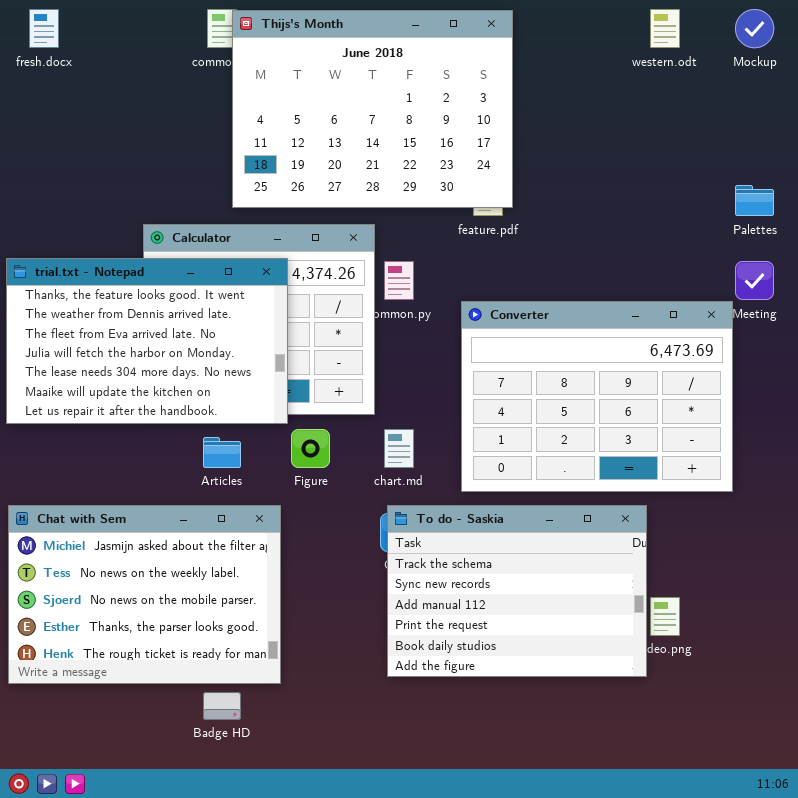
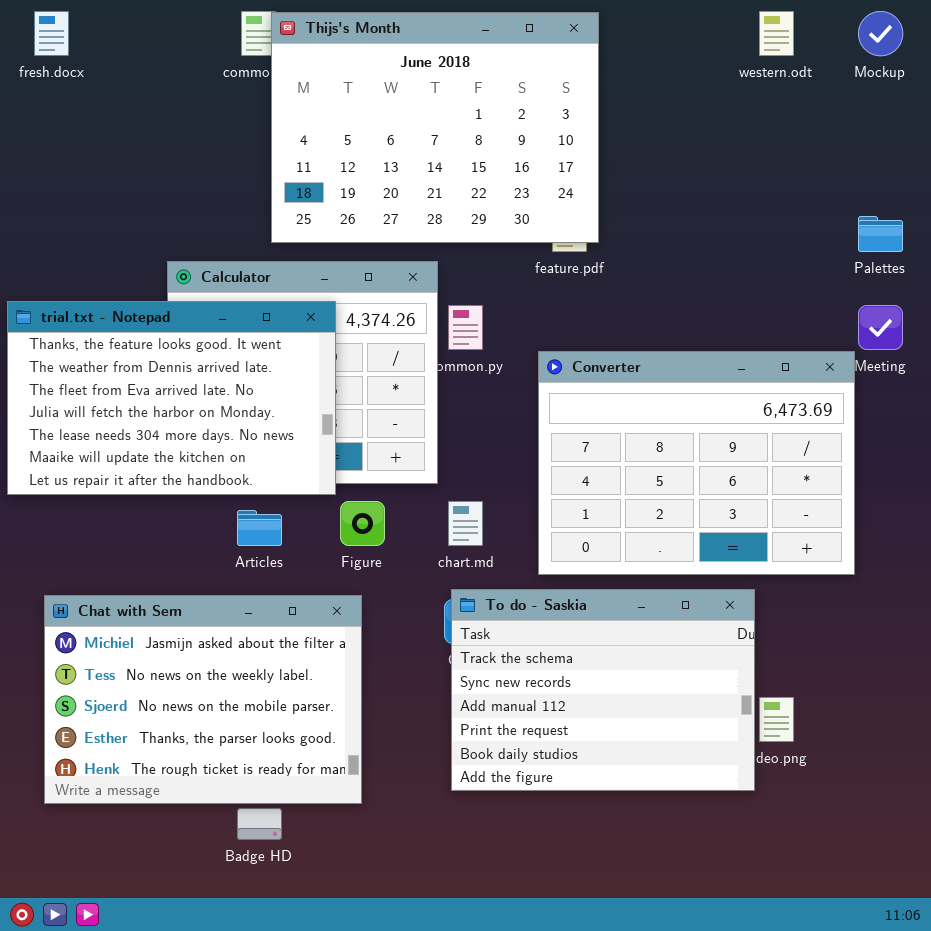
Chat with Sem: [8,505,281,684] -> [44,595,362,804], moved

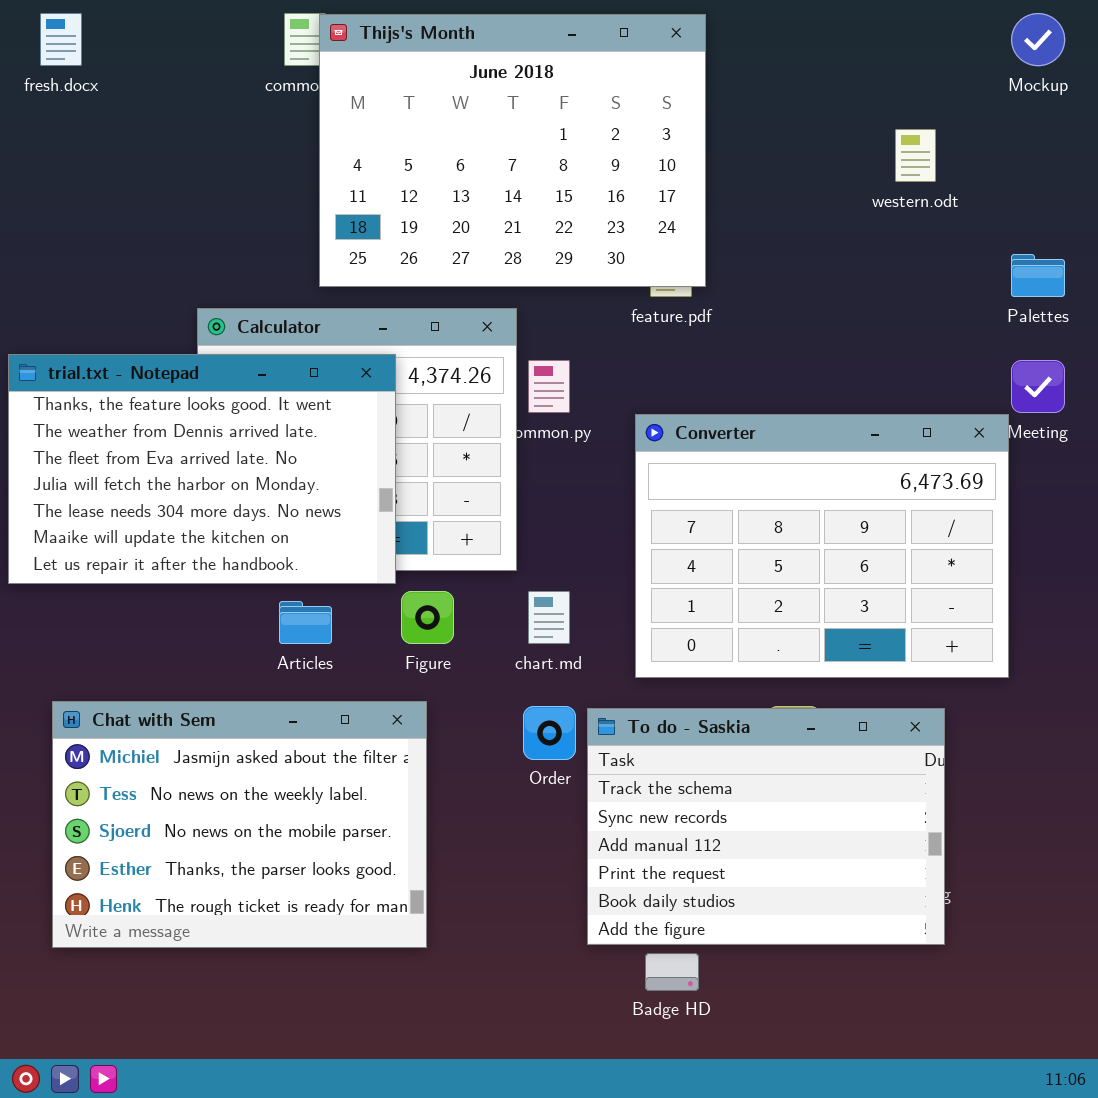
western.odt: [759,11,794,56] -> [895,129,936,182], moved
To do - Saskia: [451,589,755,791] -> [587,708,945,945], moved
Badge HD: [237,808,282,840] -> [645,953,699,991], moved

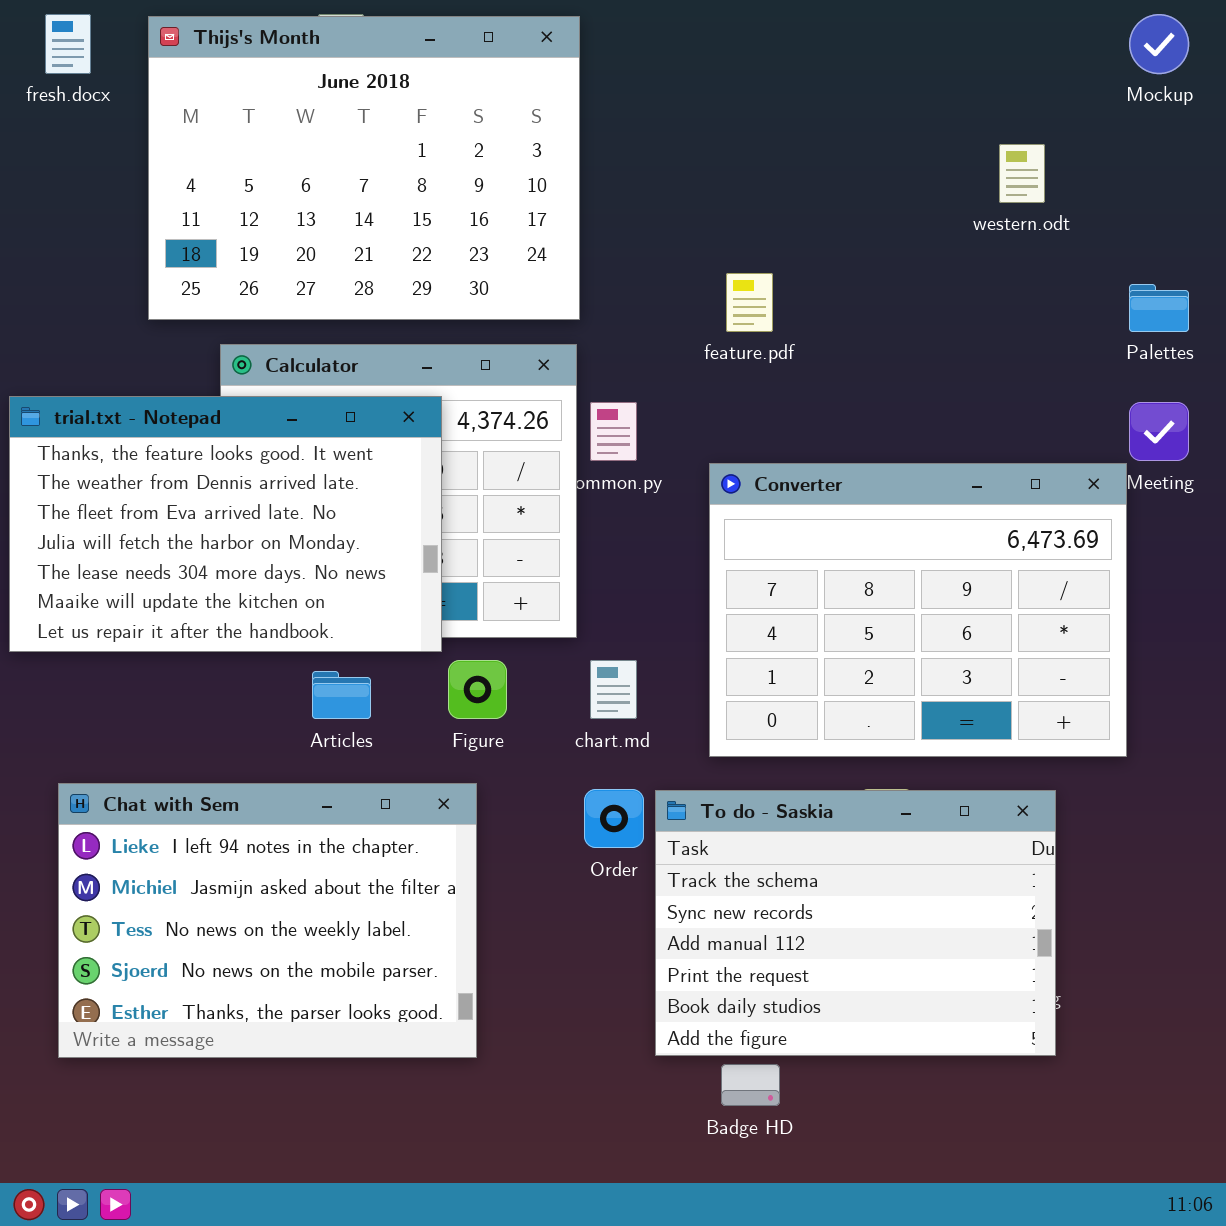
Thijs's Month: [319,14,706,287] -> [148,16,580,320], moved
Chat with Sem: [52,701,427,948] -> [58,783,477,1058], scrolled up 1 row

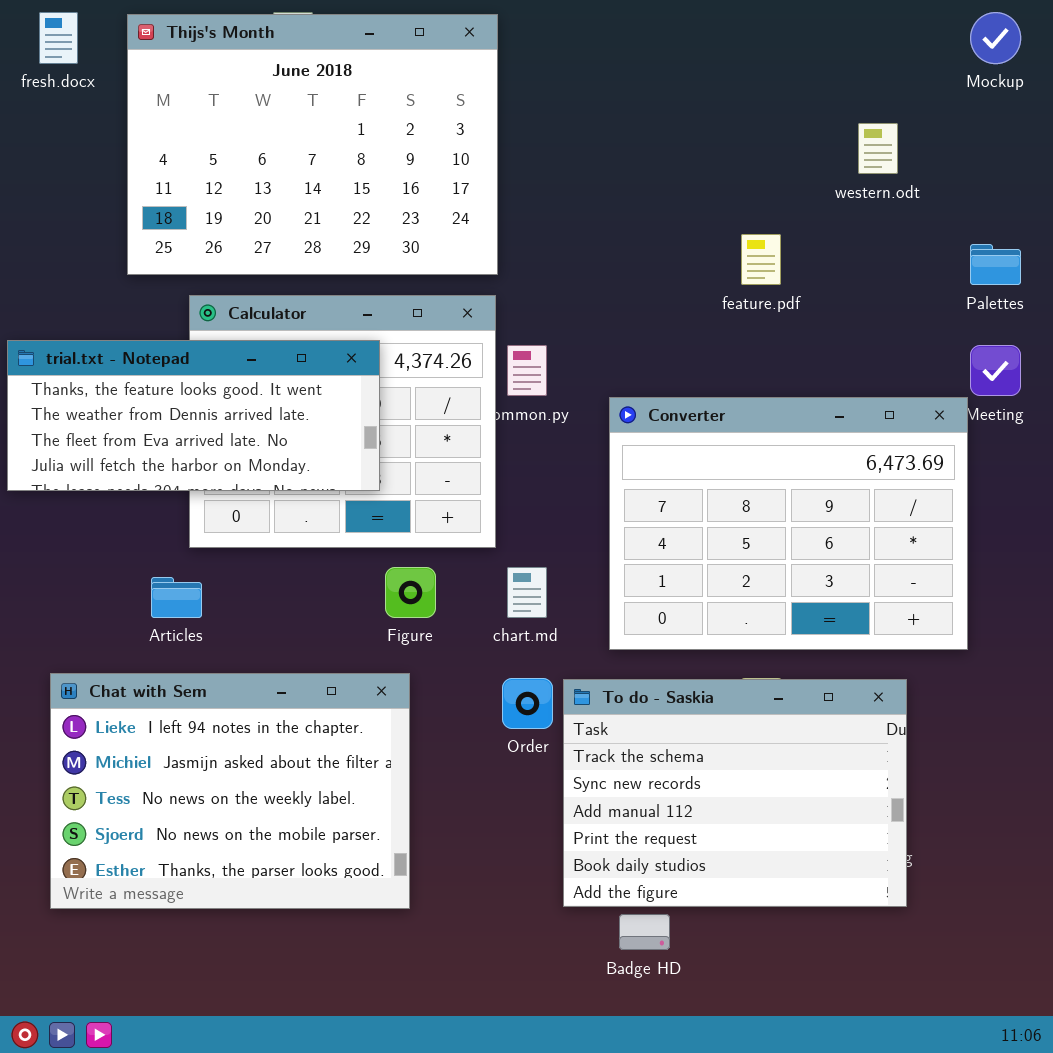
feature.pdf: [726,273,773,332] -> [741,234,781,285], moved
trial.txt - Notepad: [9,396,442,652] -> [7,340,380,491], resized
Articles: [312,671,371,719] -> [151,577,202,618], moved

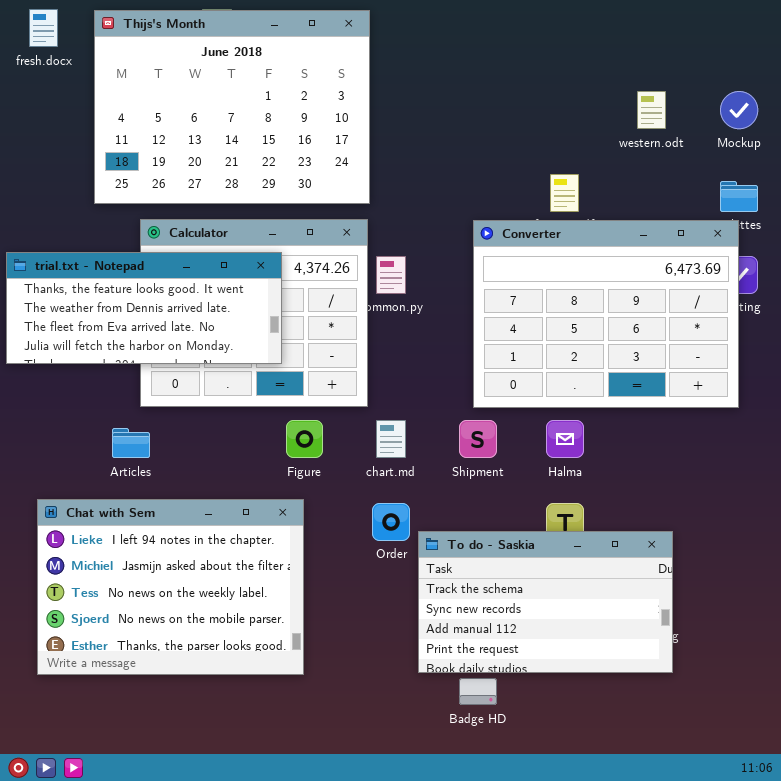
Mockup: [970,12,1021,64] -> [720,91,758,129], moved
Converter: [609,397,968,650] -> [473,220,739,408], moved
To do - Saskia: [563,679,907,907] -> [418,531,673,673], resized

